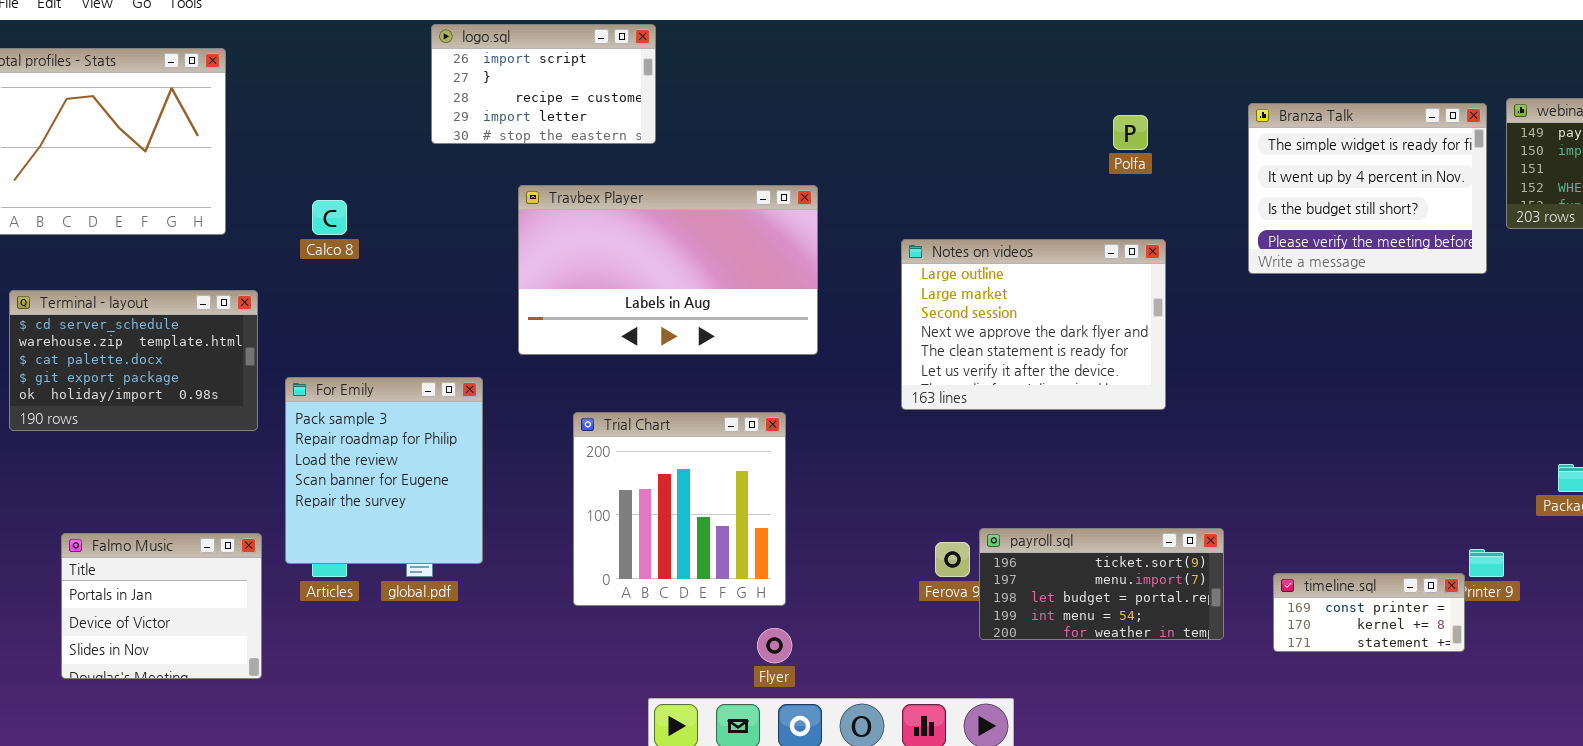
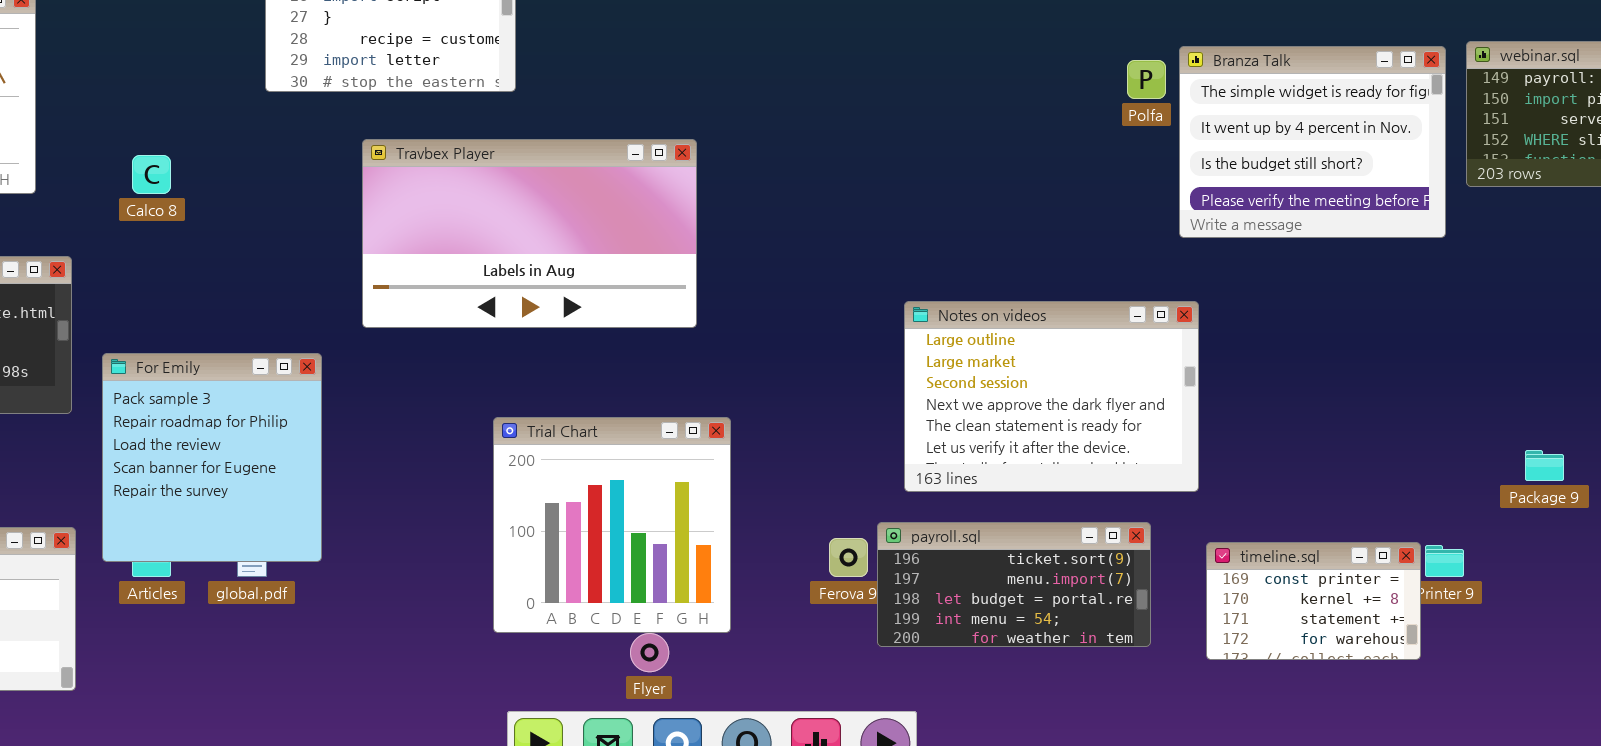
Polfa: [1113,115,1148,150] -> [1127,60,1166,99], moved
Notes on videos: [901,239,1166,410] -> [904,301,1199,492], moved
Trial Chart: [573,412,786,606] -> [493,417,731,633], moved
timeline.sql: [1273,573,1465,652] -> [1206,542,1421,660], resized

